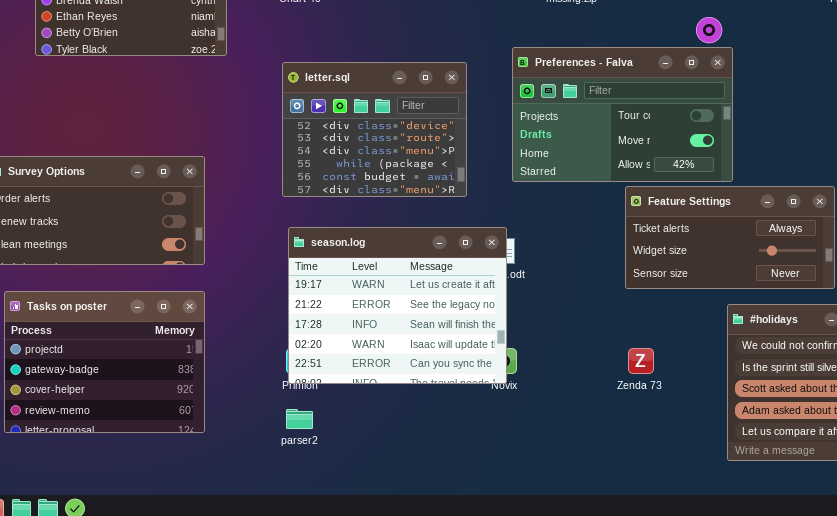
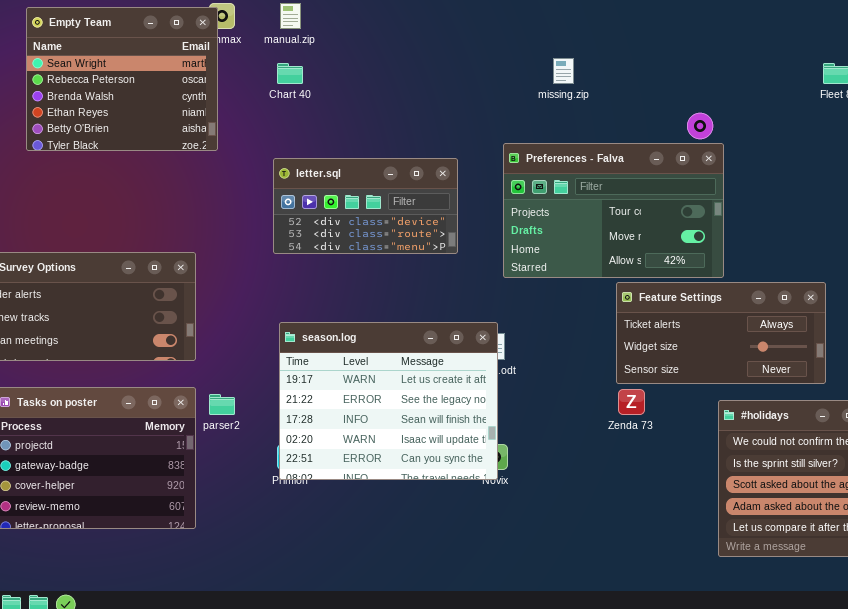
letter.sql: [282,62,467,197] -> [273,158,458,254], resized
Zenda 73: [628,348,654,374] -> [618,389,645,415], moved
parser2: [286,409,313,429] -> [209,394,235,415], moved

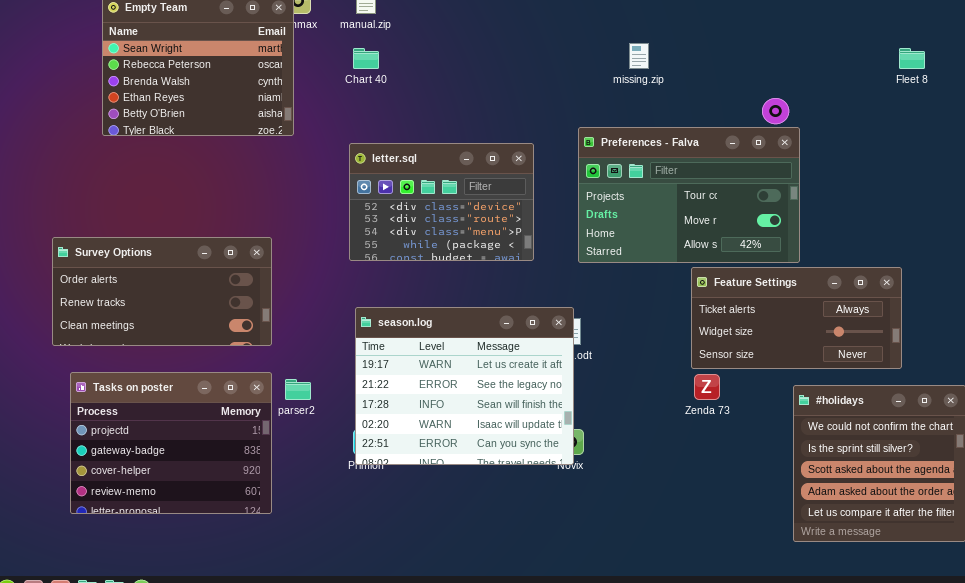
letter.sql: [273,158,458,254] -> [349,143,534,261], resized

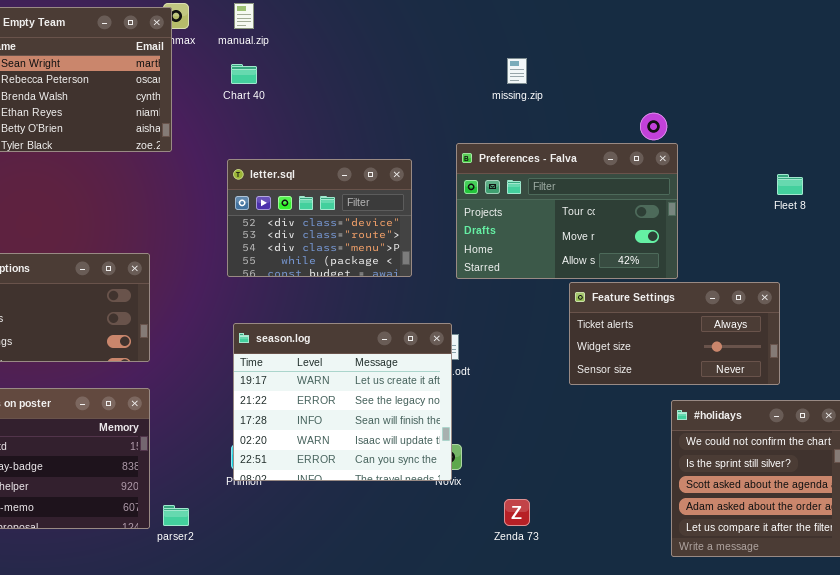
Fleet 8: [899,48,925,69] -> [777,174,803,195], moved
Zenda 73: [694,374,720,400] -> [504,499,530,526], moved
parser2: [285,379,311,400] -> [163,505,189,526], moved

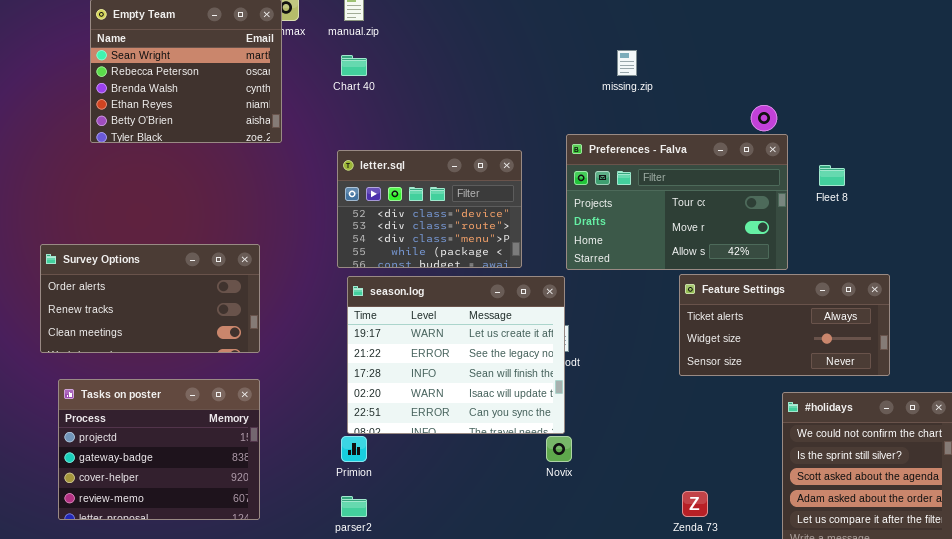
Fleet 8: [777,174,803,195] -> [819,165,845,186], moved
season.log: [233,323,452,481] -> [347,276,565,434], moved
Zenda 73: [504,499,530,526] -> [682,491,708,517], moved
parser2: [163,505,189,526] -> [341,496,367,517], moved

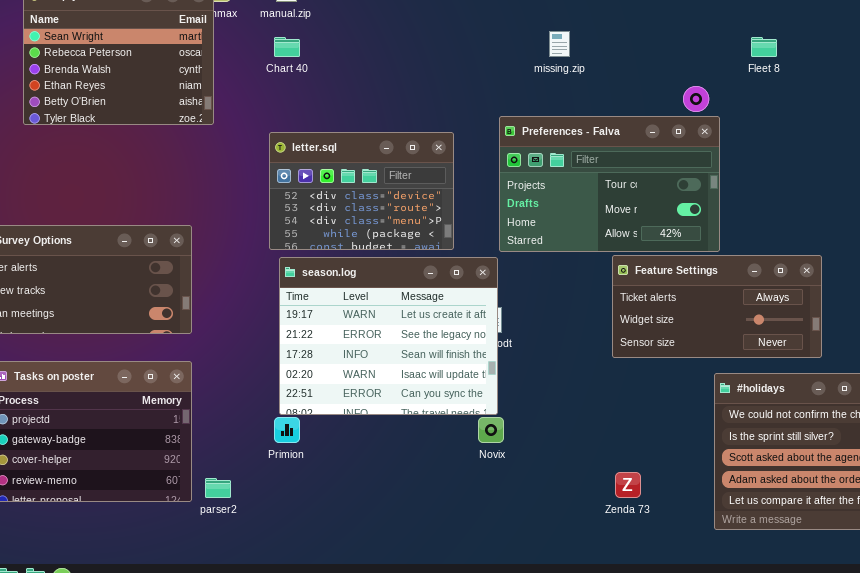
Fleet 8: [819,165,845,186] -> [751,37,777,57], moved
parser2: [341,496,367,517] -> [205,478,231,498], moved

